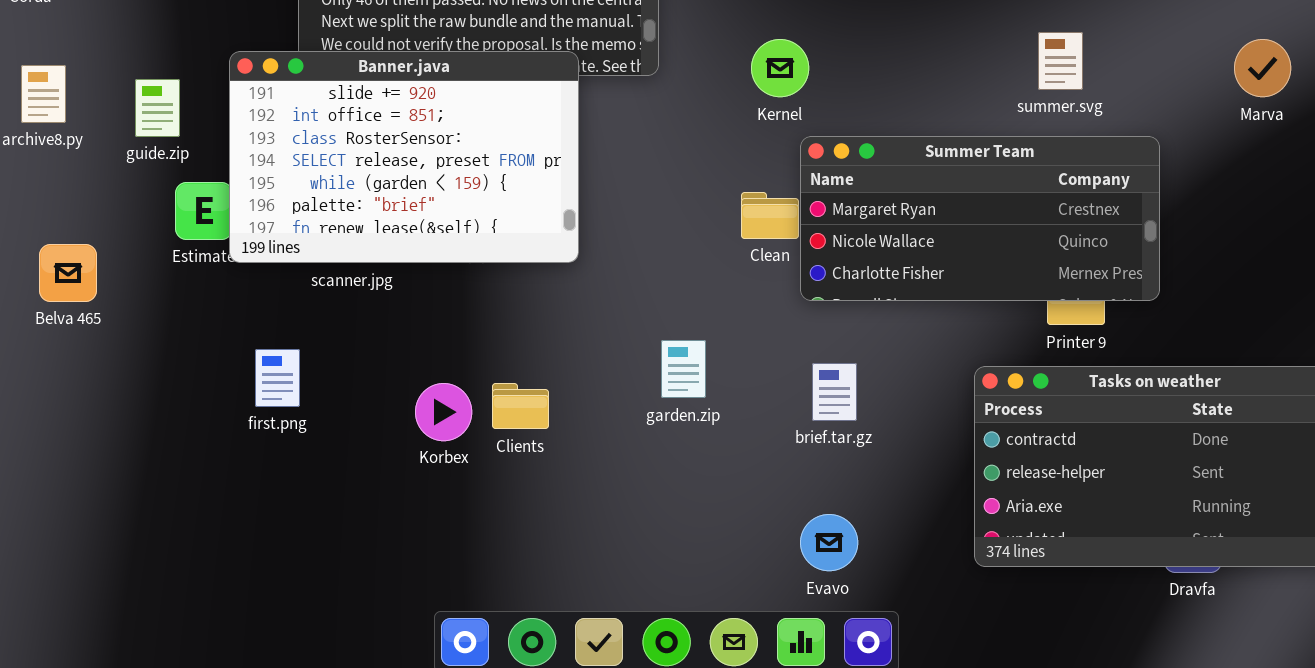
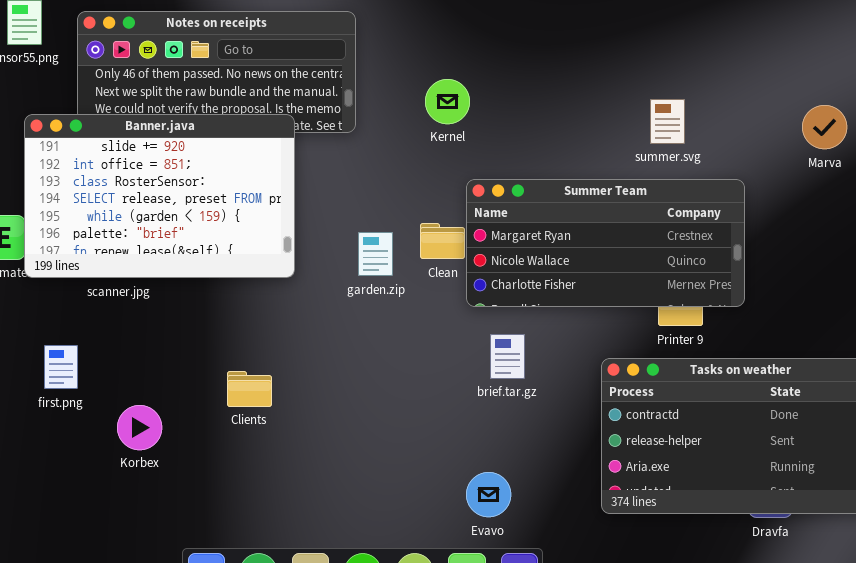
Kernel: [751,39,809,97] -> [425,79,470,124], moved
garden.zip: [661,340,706,398] -> [358,232,393,276], moved
brief.tar.gz: [812,363,857,421] -> [490,334,525,379], moved
Korbex: [415,383,472,441] -> [117,405,162,450], moved

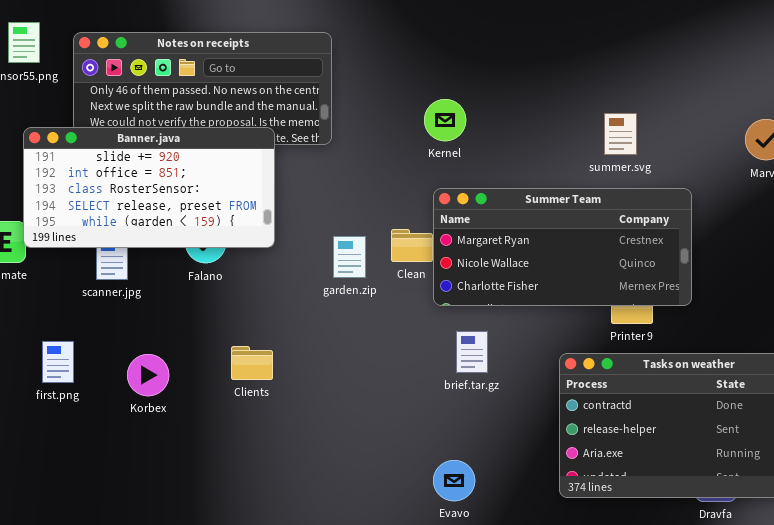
Kernel: [425,79,470,124] -> [424,99,466,141], moved
Banner.java: [24,114,295,278] -> [23,127,275,248], resized
Clients: [227,371,272,407] -> [231,346,273,380], moved
Korbex: [117,405,162,450] -> [127,354,169,396], moved

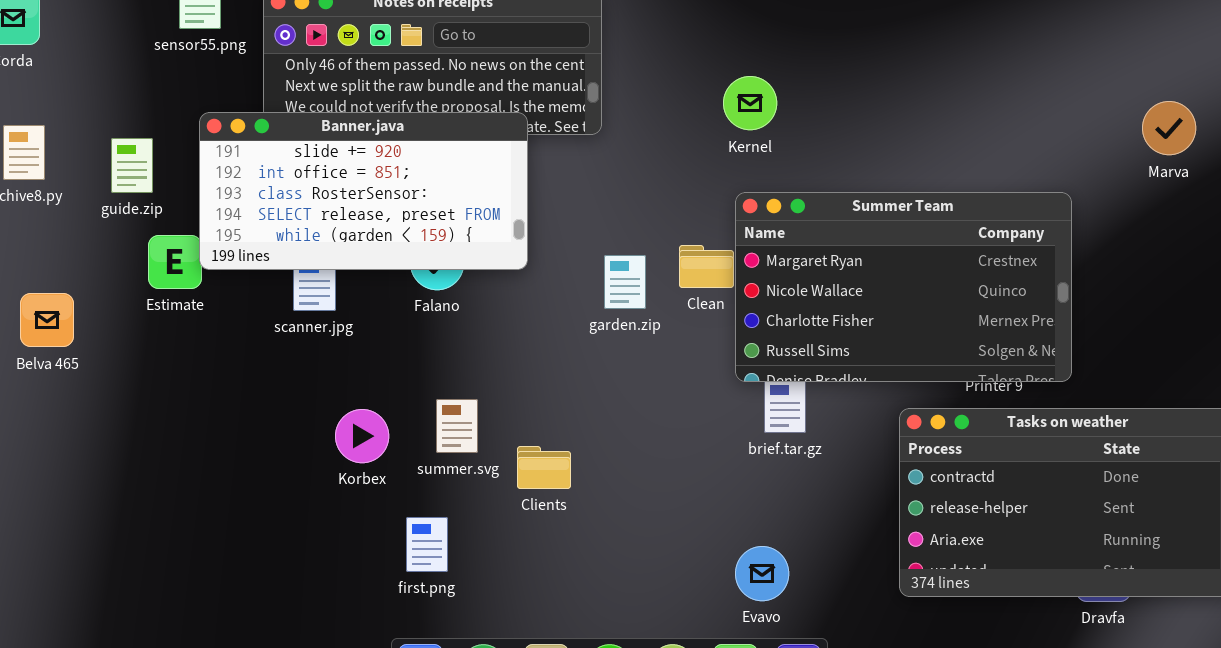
summer.svg: [604,113,637,155] -> [436,399,478,453], moved
Summer Team: [433,188,692,306] -> [735,192,1072,382], resized
first.png: [42,341,74,383] -> [406,517,448,572], moved
Clients: [231,346,273,380] -> [517,446,571,489], moved

